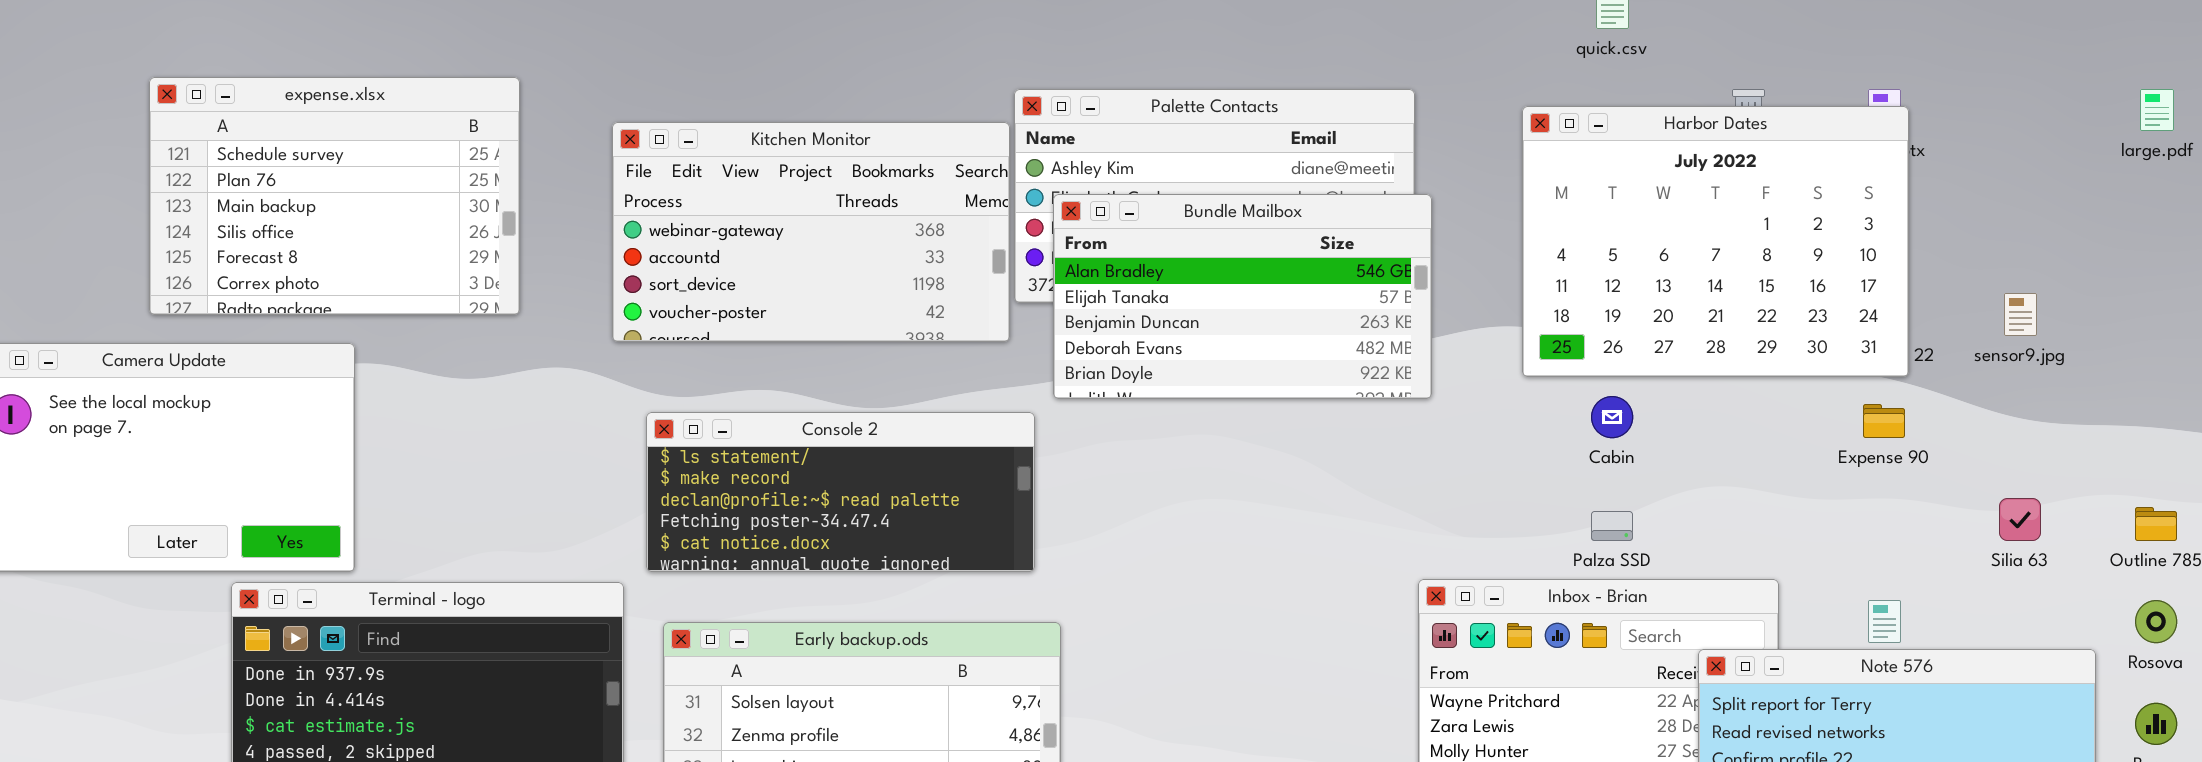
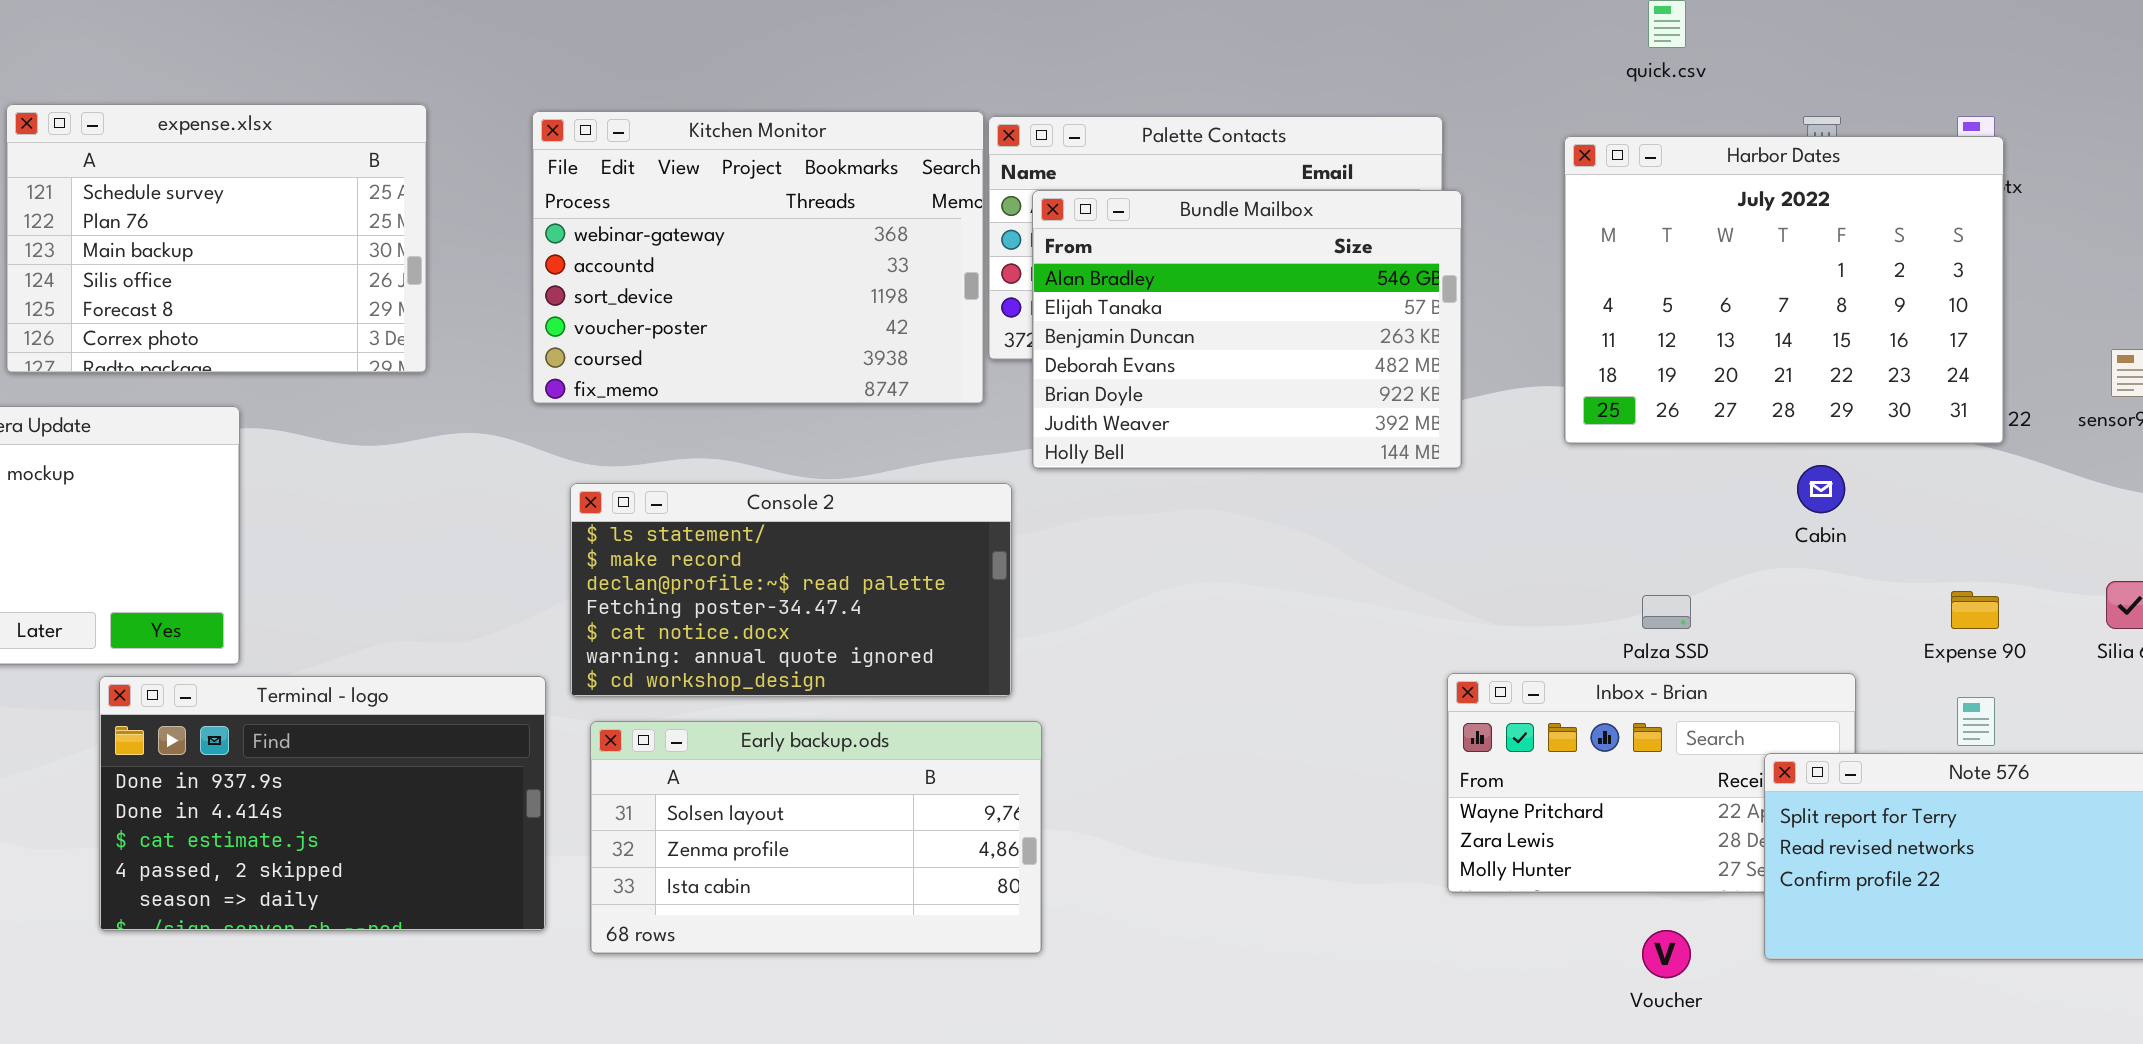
Kitchen Monitor: [612,122,1010,342] -> [532,111,984,404], resized
Bundle Mailbox: [1053,194,1432,399] -> [1032,190,1462,469], resized
Cabin: [1591,396,1633,438] -> [1797,465,1845,513], moved
Expense 90: [1863,404,1905,438] -> [1951,591,1999,629], moved
Console 2: [646,412,1035,572] -> [570,483,1012,697], resized

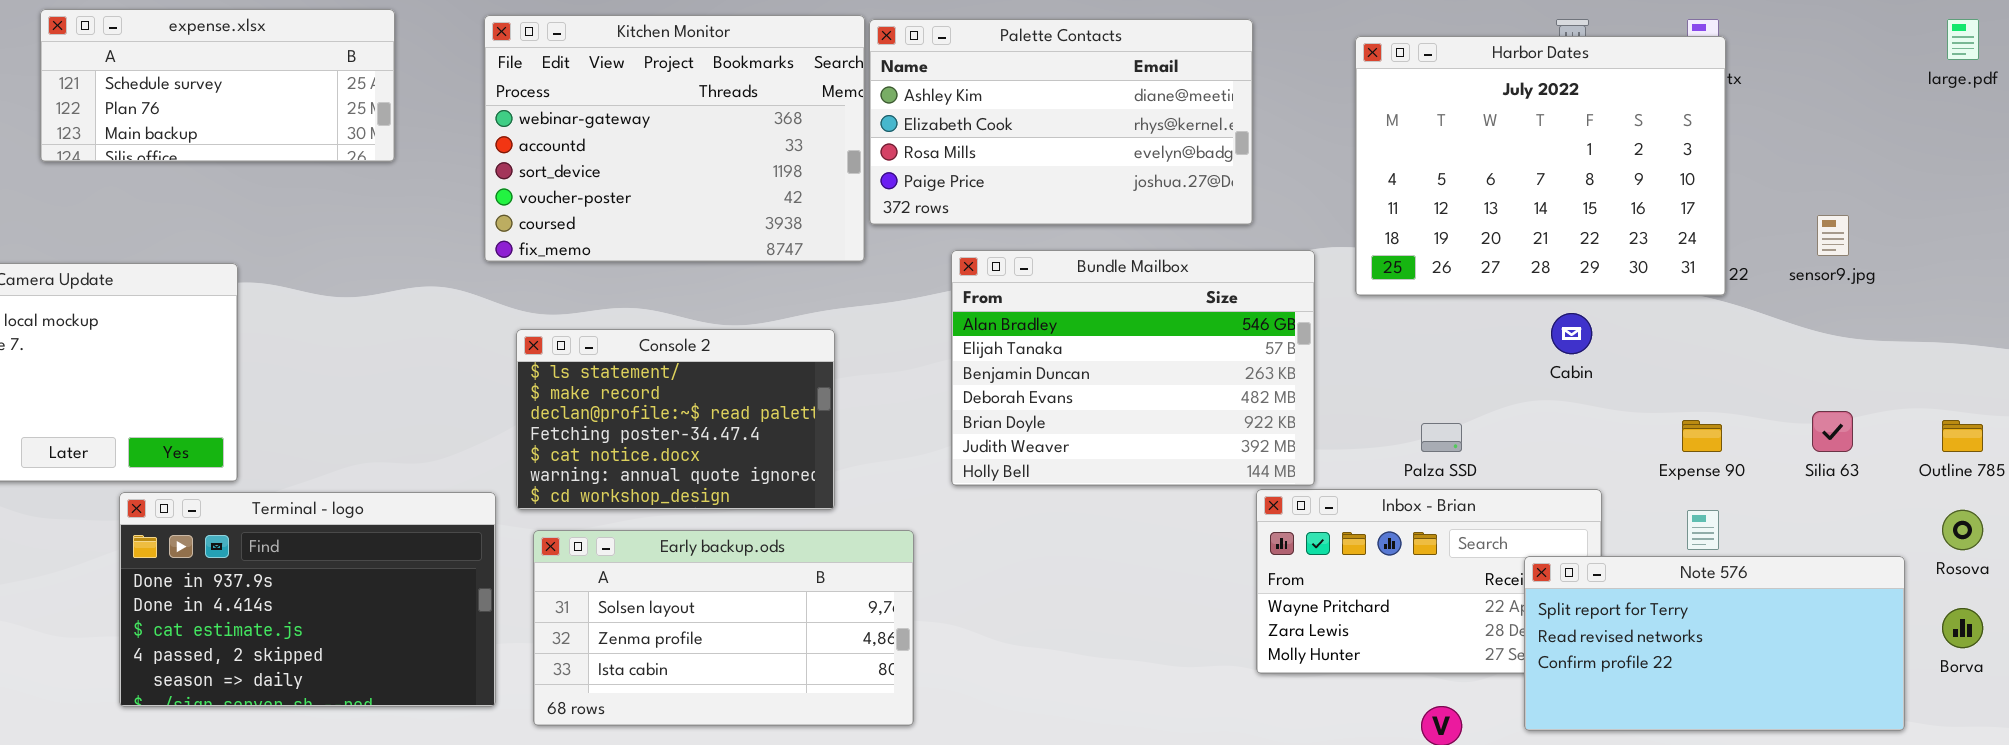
expense.xlsx: [6,104,427,373] -> [40,9,395,162], resized
Bundle Mailbox: [1032,190,1462,469] -> [951,250,1315,486], moved
Console 2: [570,483,1012,697] -> [516,329,835,510], resized

